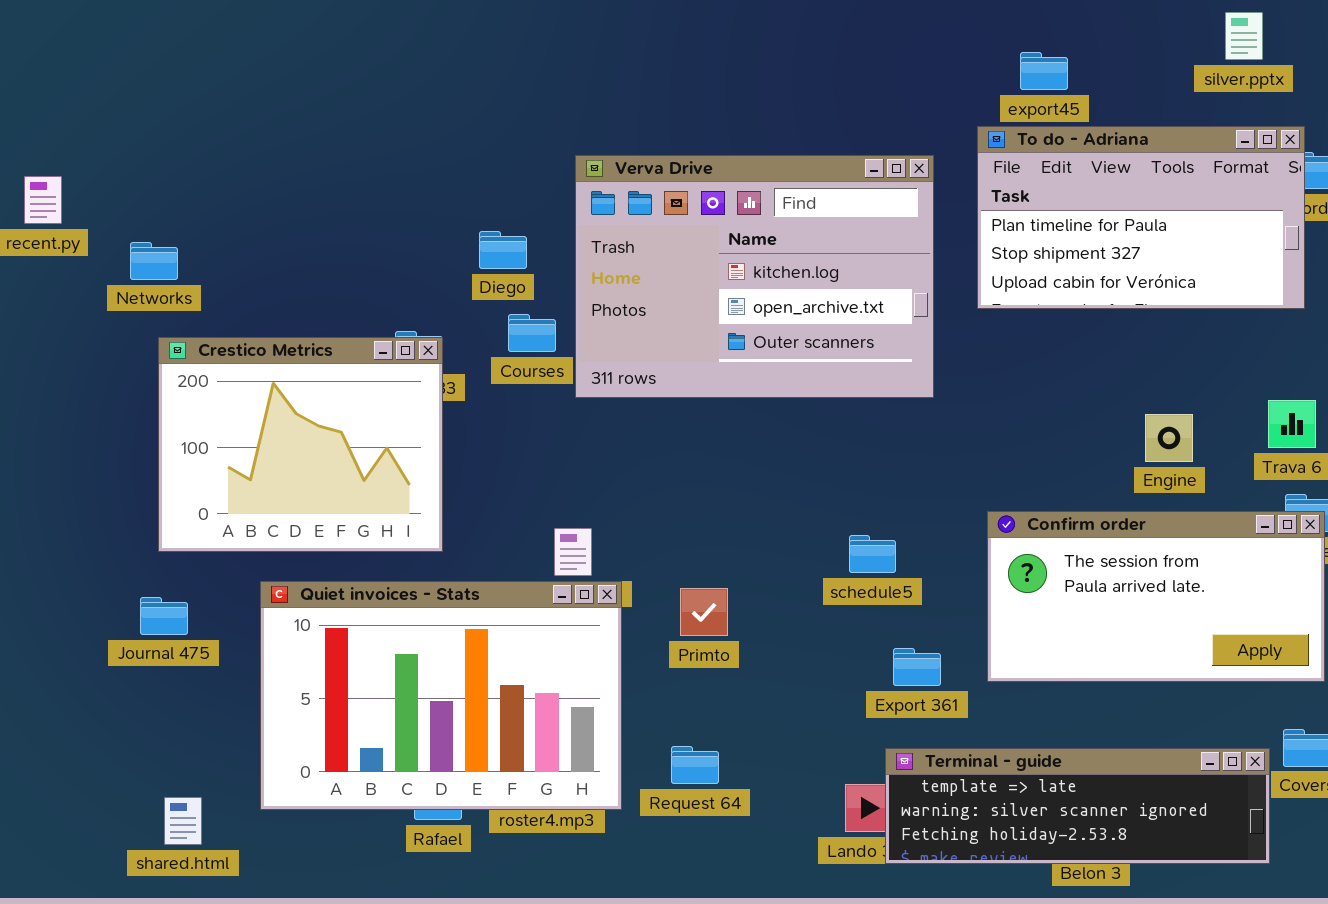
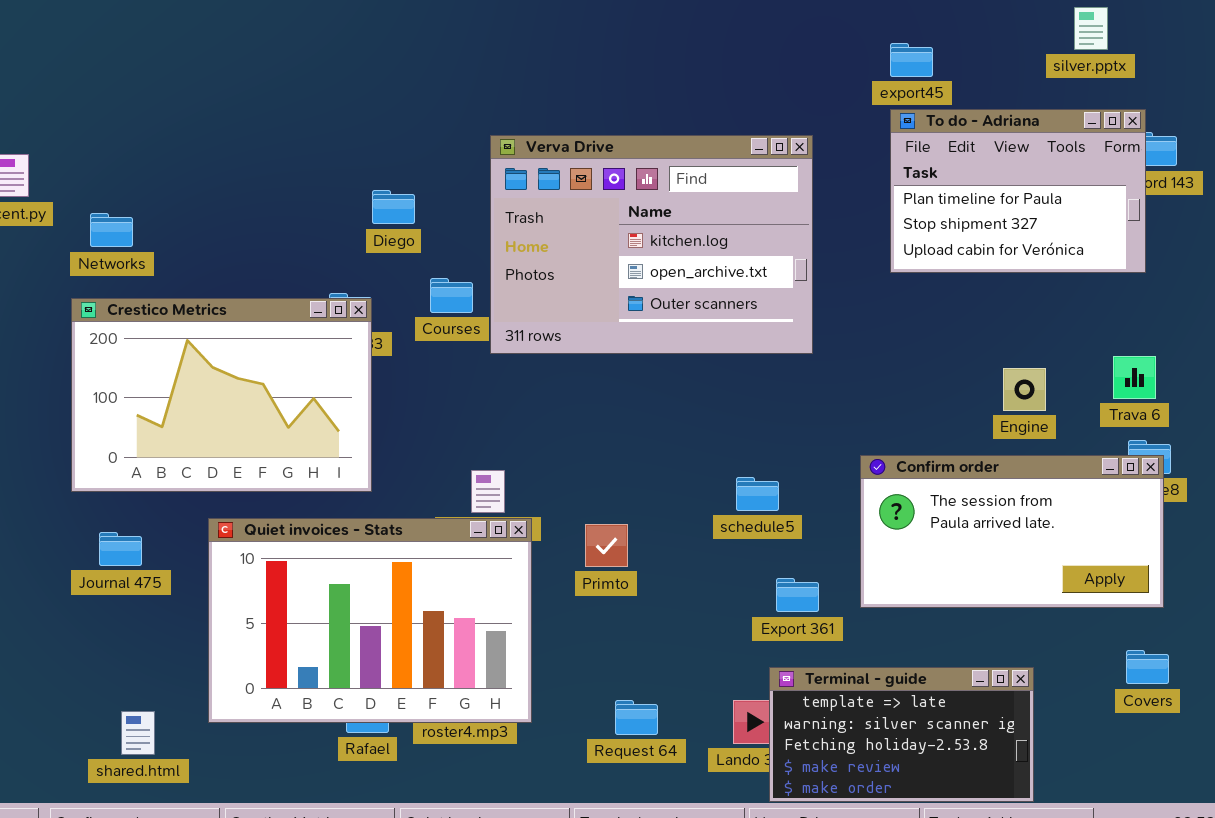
To do - Adriana: [977,126,1305,309] -> [890,109,1146,273], resized
Diego: [479,231,527,269] -> [372,190,415,224], moved
Crestico Metrics: [158,337,443,552] -> [71,298,372,492], resized
Request 64: [671,746,719,784] -> [615,700,658,735], moved
Terminal - guide: [885,748,1270,864] -> [769,667,1034,802], resized

